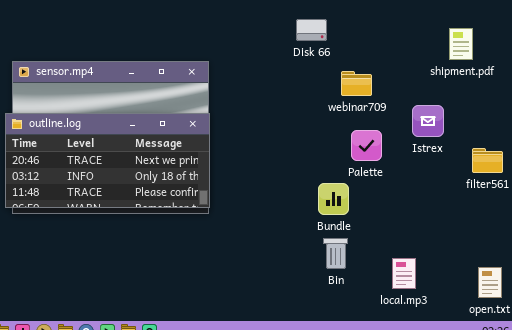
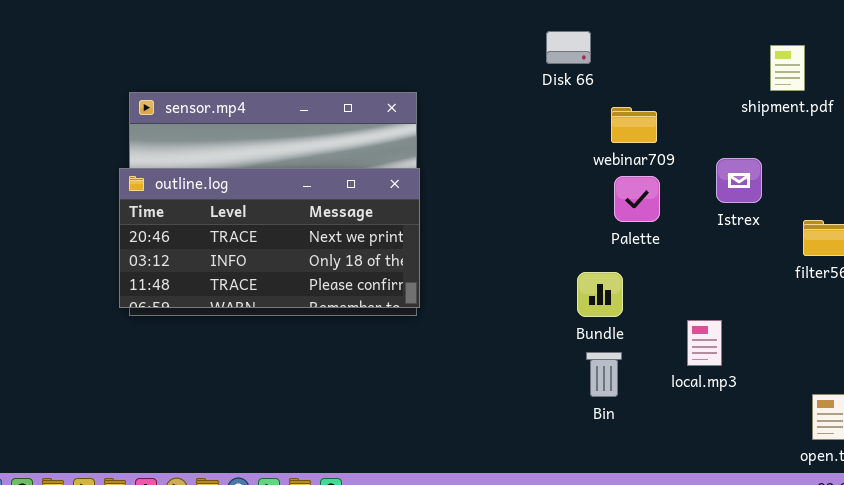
Palette: [351,130,382,161] -> [614,176,660,222], moved
local.mp3: [392,258,416,289] -> [687,320,722,366], moved

